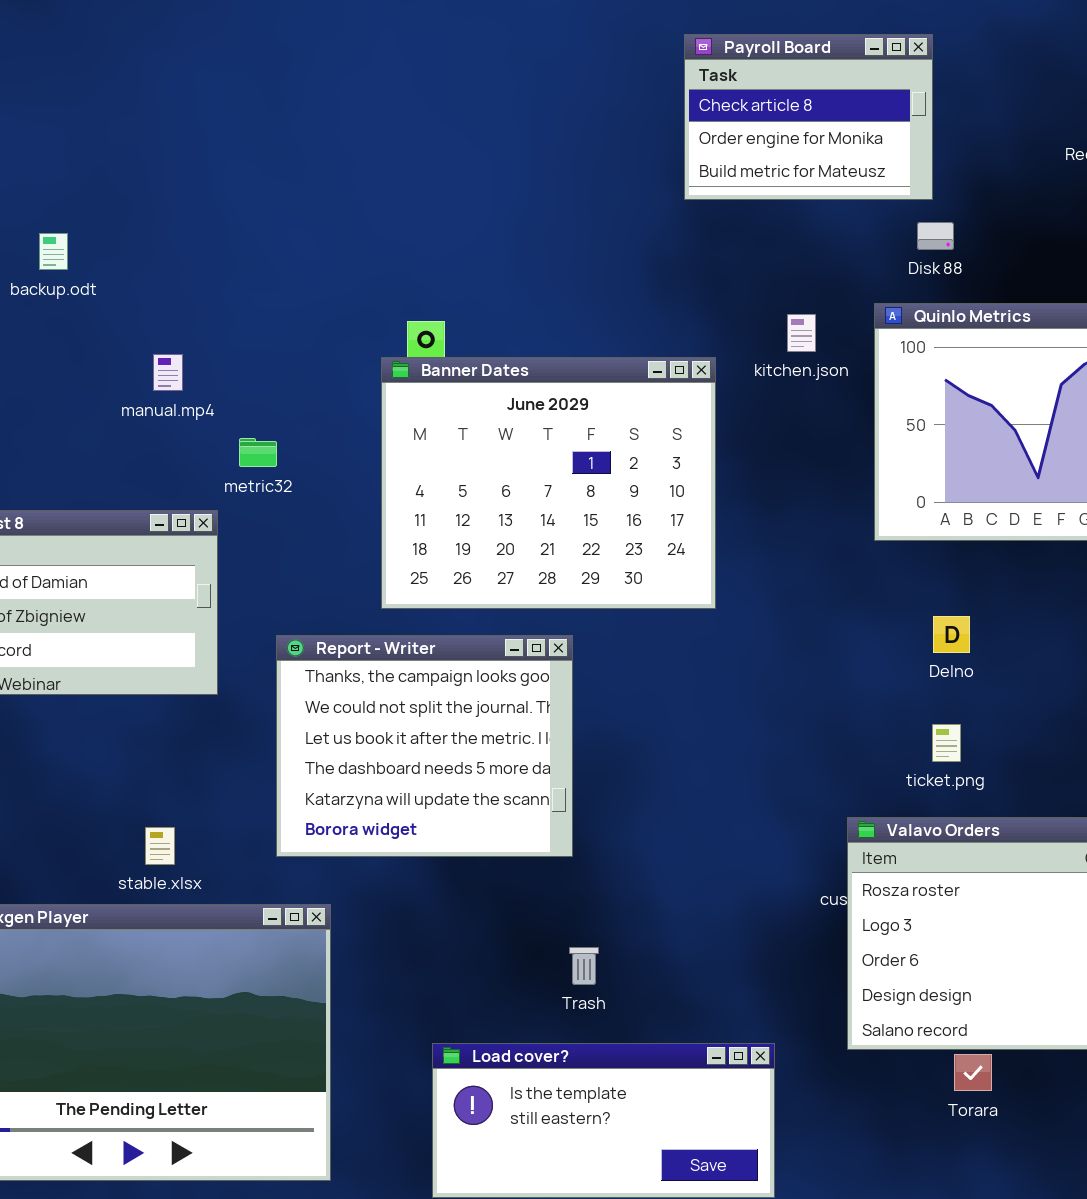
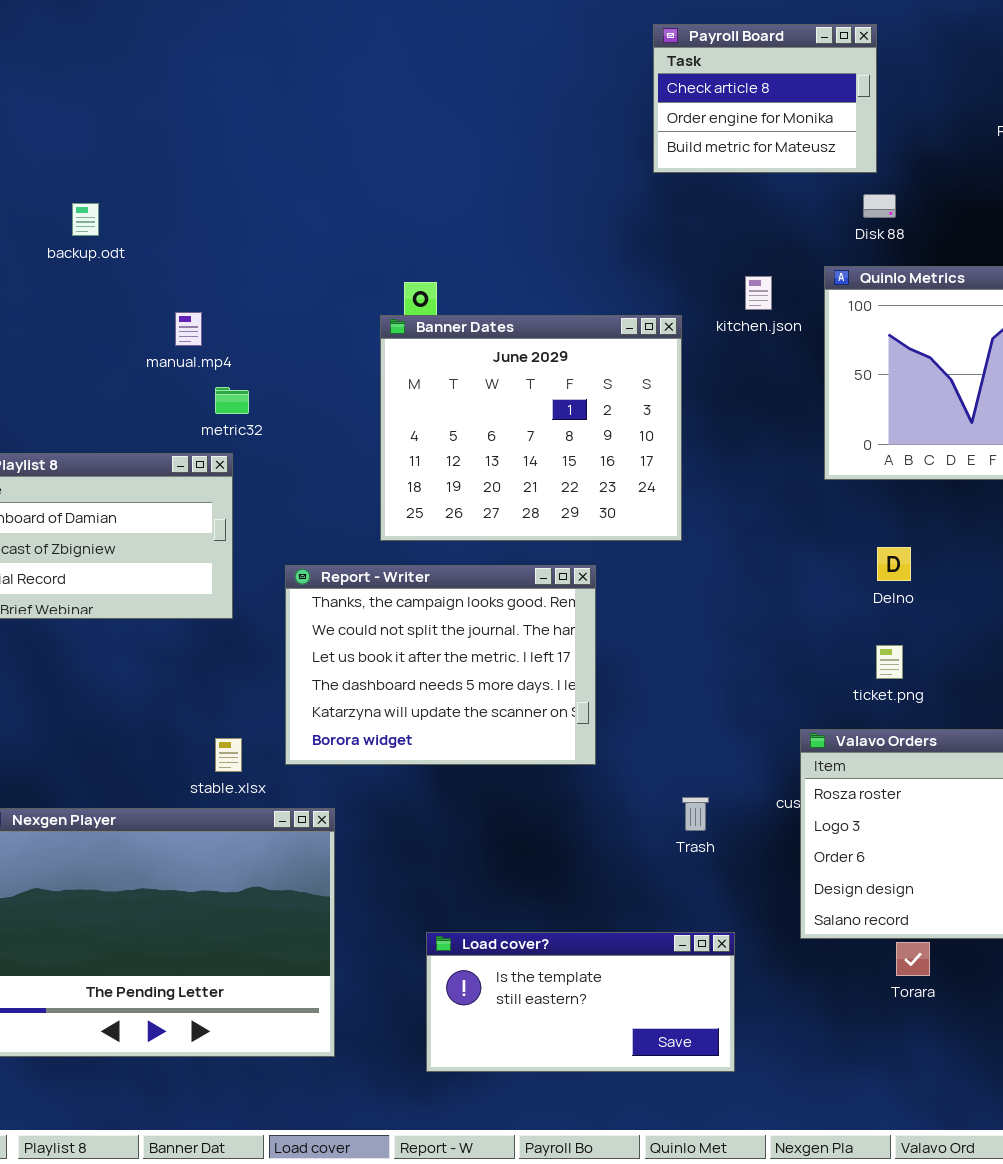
metric32: [239,438,277,467] -> [215,387,249,414], moved
Report - Writer: [276,635,573,857] -> [285,565,596,765], resized
stable.xlsx: [145,827,175,865] -> [215,738,242,772], moved
Trash: [569,947,599,985] -> [682,797,709,831], moved

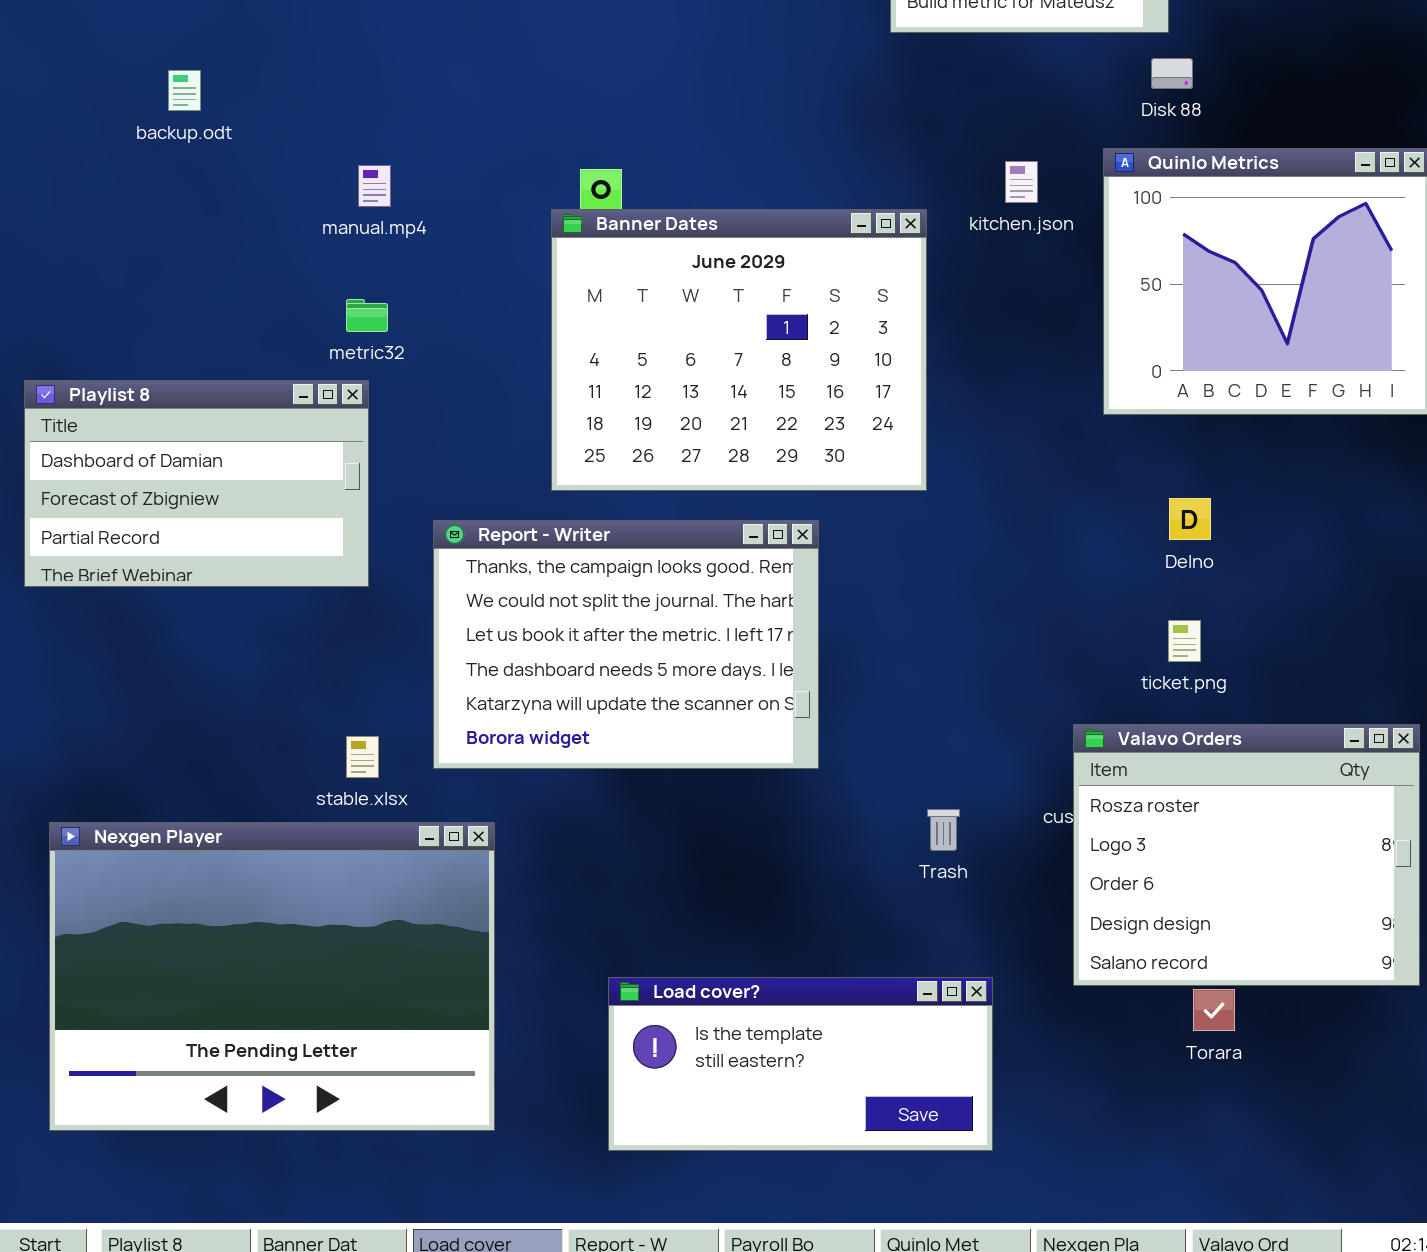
manual.mp4: [175,312,202,346] -> [358,165,391,207], moved

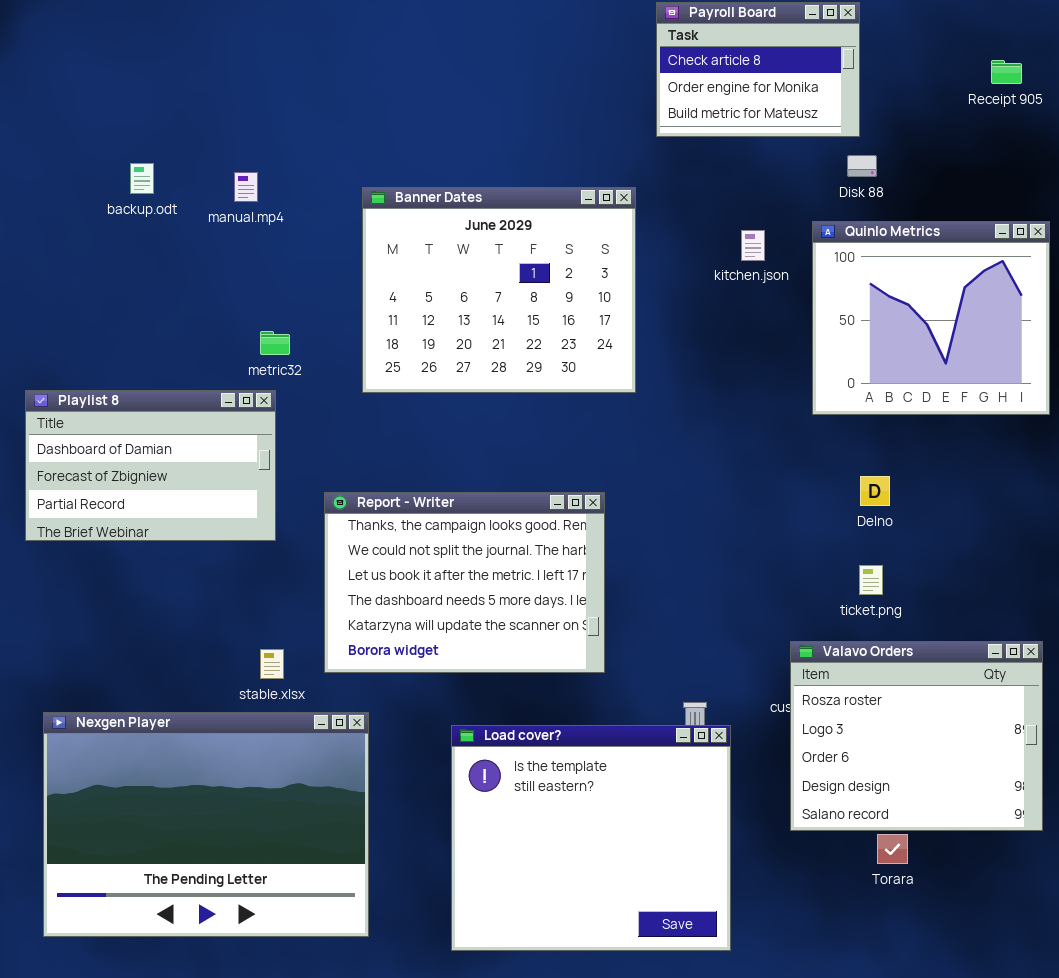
manual.mp4: [358,165,391,207] -> [234,172,258,202], moved
Banner Dates: [551,209,927,491] -> [362,187,636,393], moved
Load cover?: [608,977,993,1151] -> [451,725,731,951], resized

